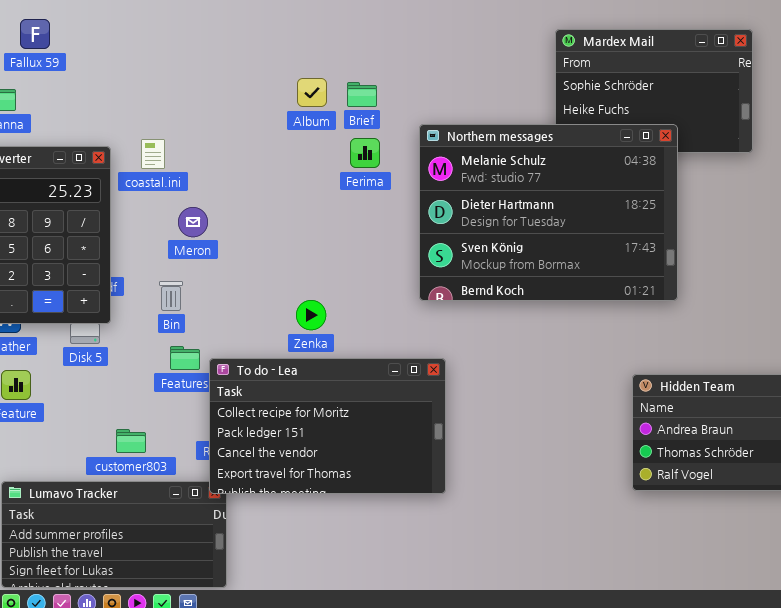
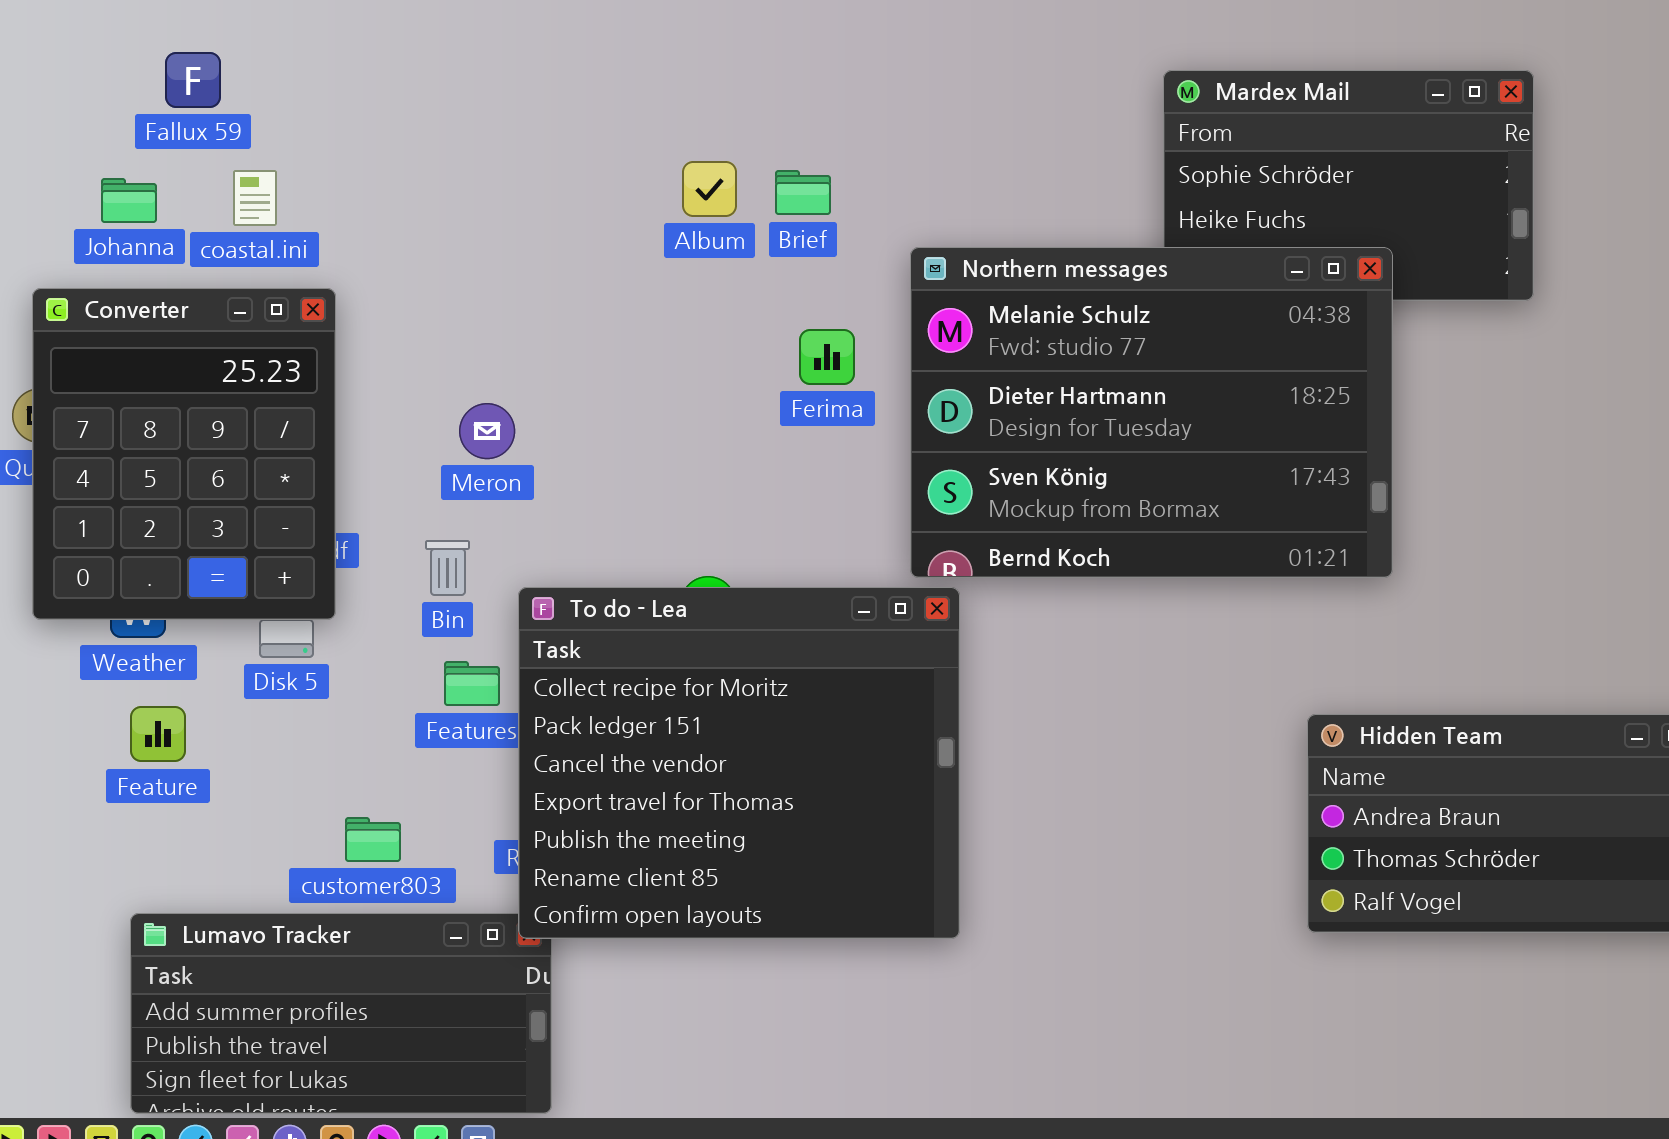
Ferima: [350,138,380,168] -> [799,329,855,385], moved
coastal.ini: [141,139,165,169] -> [233,170,277,226], moved
To do - Lea: [209,358,446,494] -> [518,587,960,939], resized

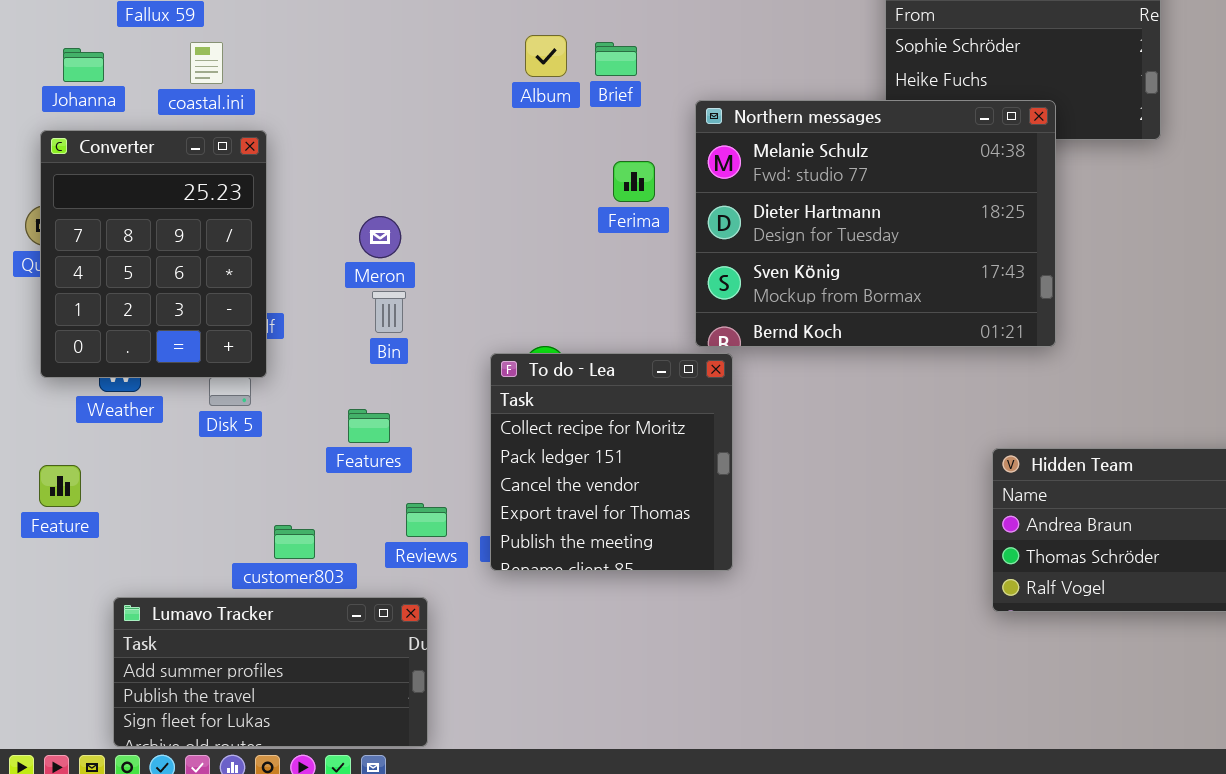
Johanna: [101,178,157,223] -> [63,48,104,82], moved
Bin: [425,540,470,596] -> [372,291,406,333], moved
To do - Lea: [518,587,960,939] -> [490,353,733,571], resized
Feature: [130,706,186,762] -> [39,465,81,507], moved

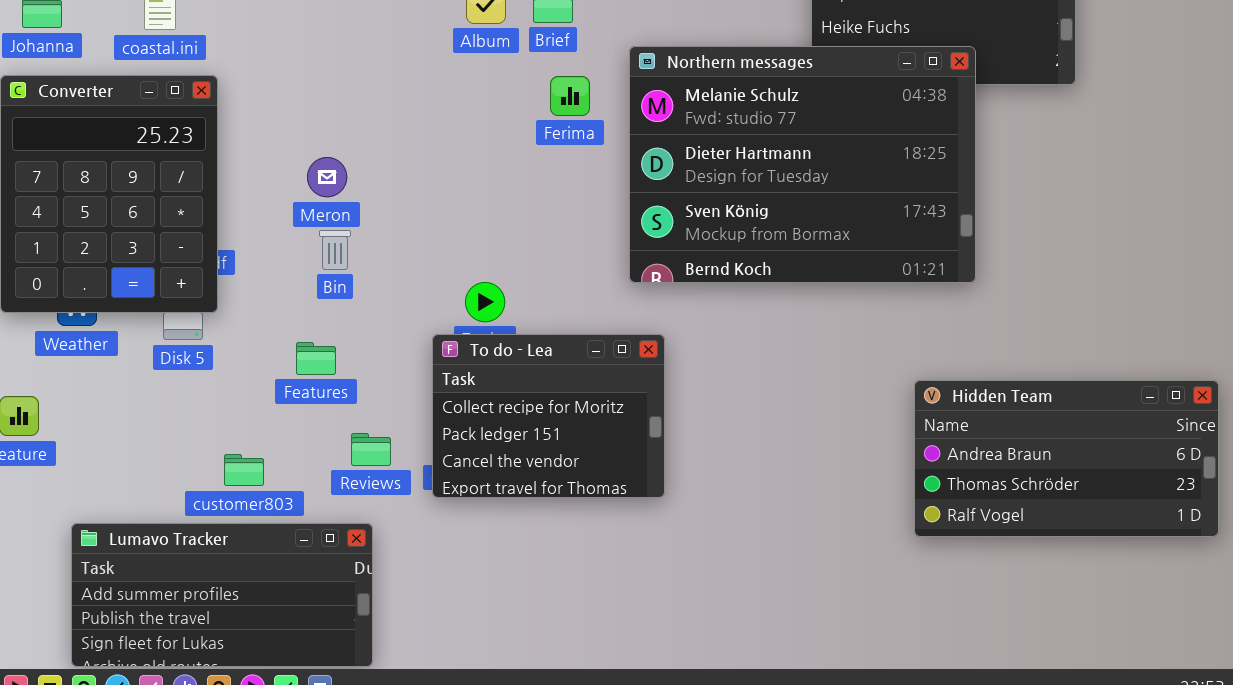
Ferima: [613,161,655,202] -> [550,76,590,116], moved
To do - Lea: [490,353,733,571] -> [432,334,665,498], resized

